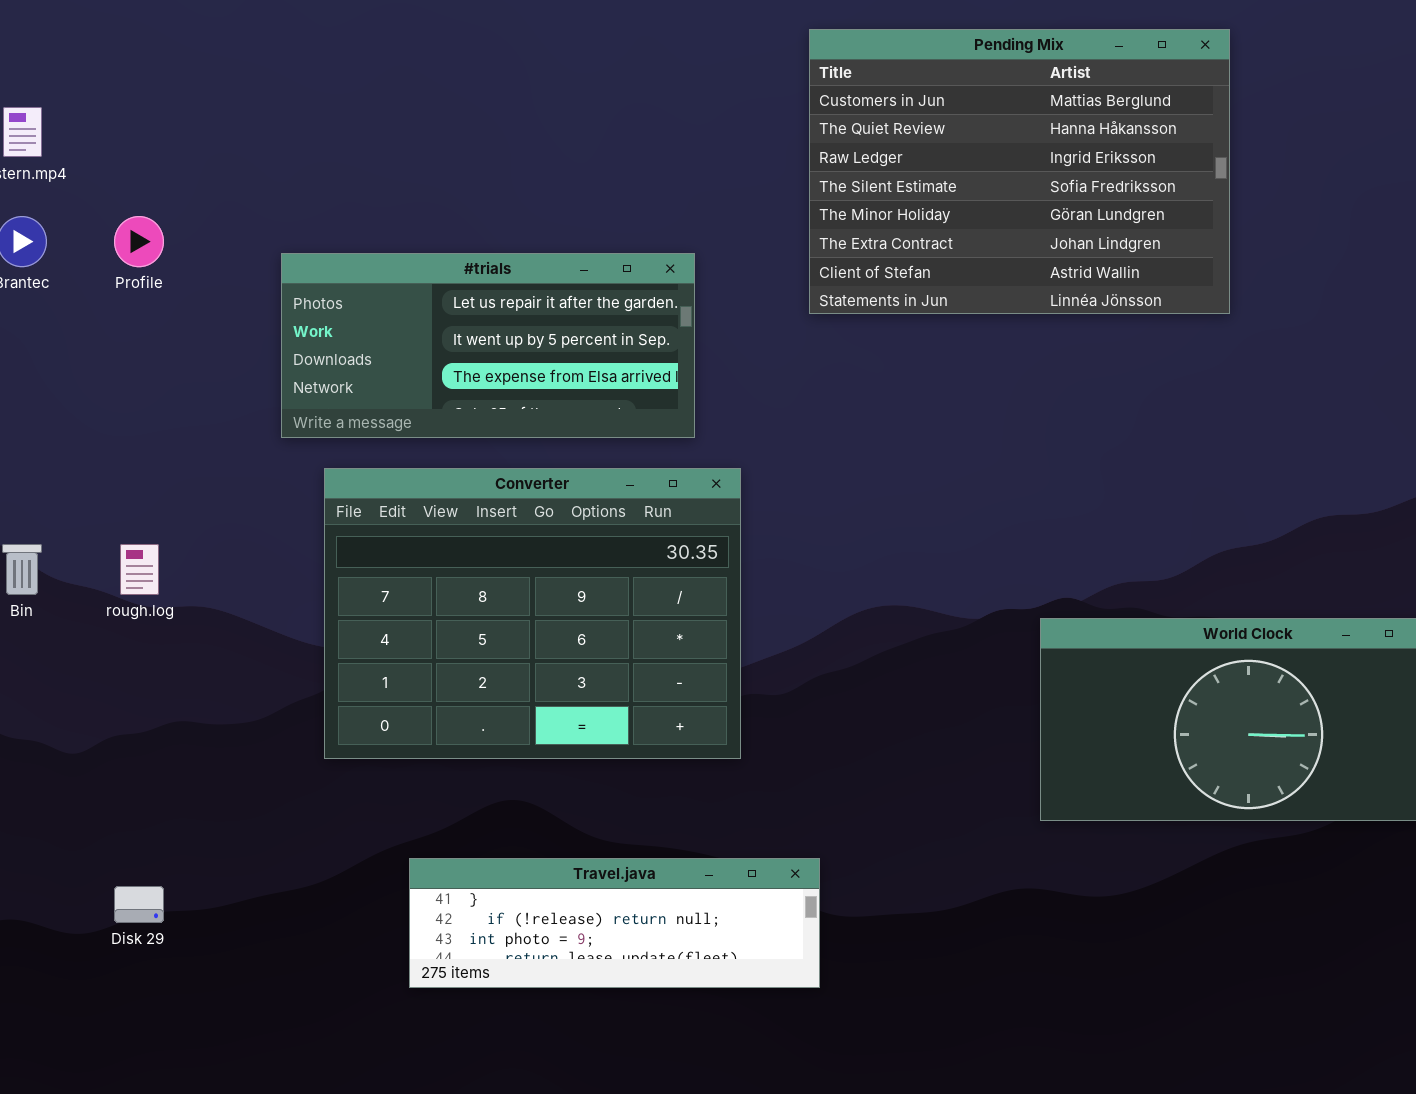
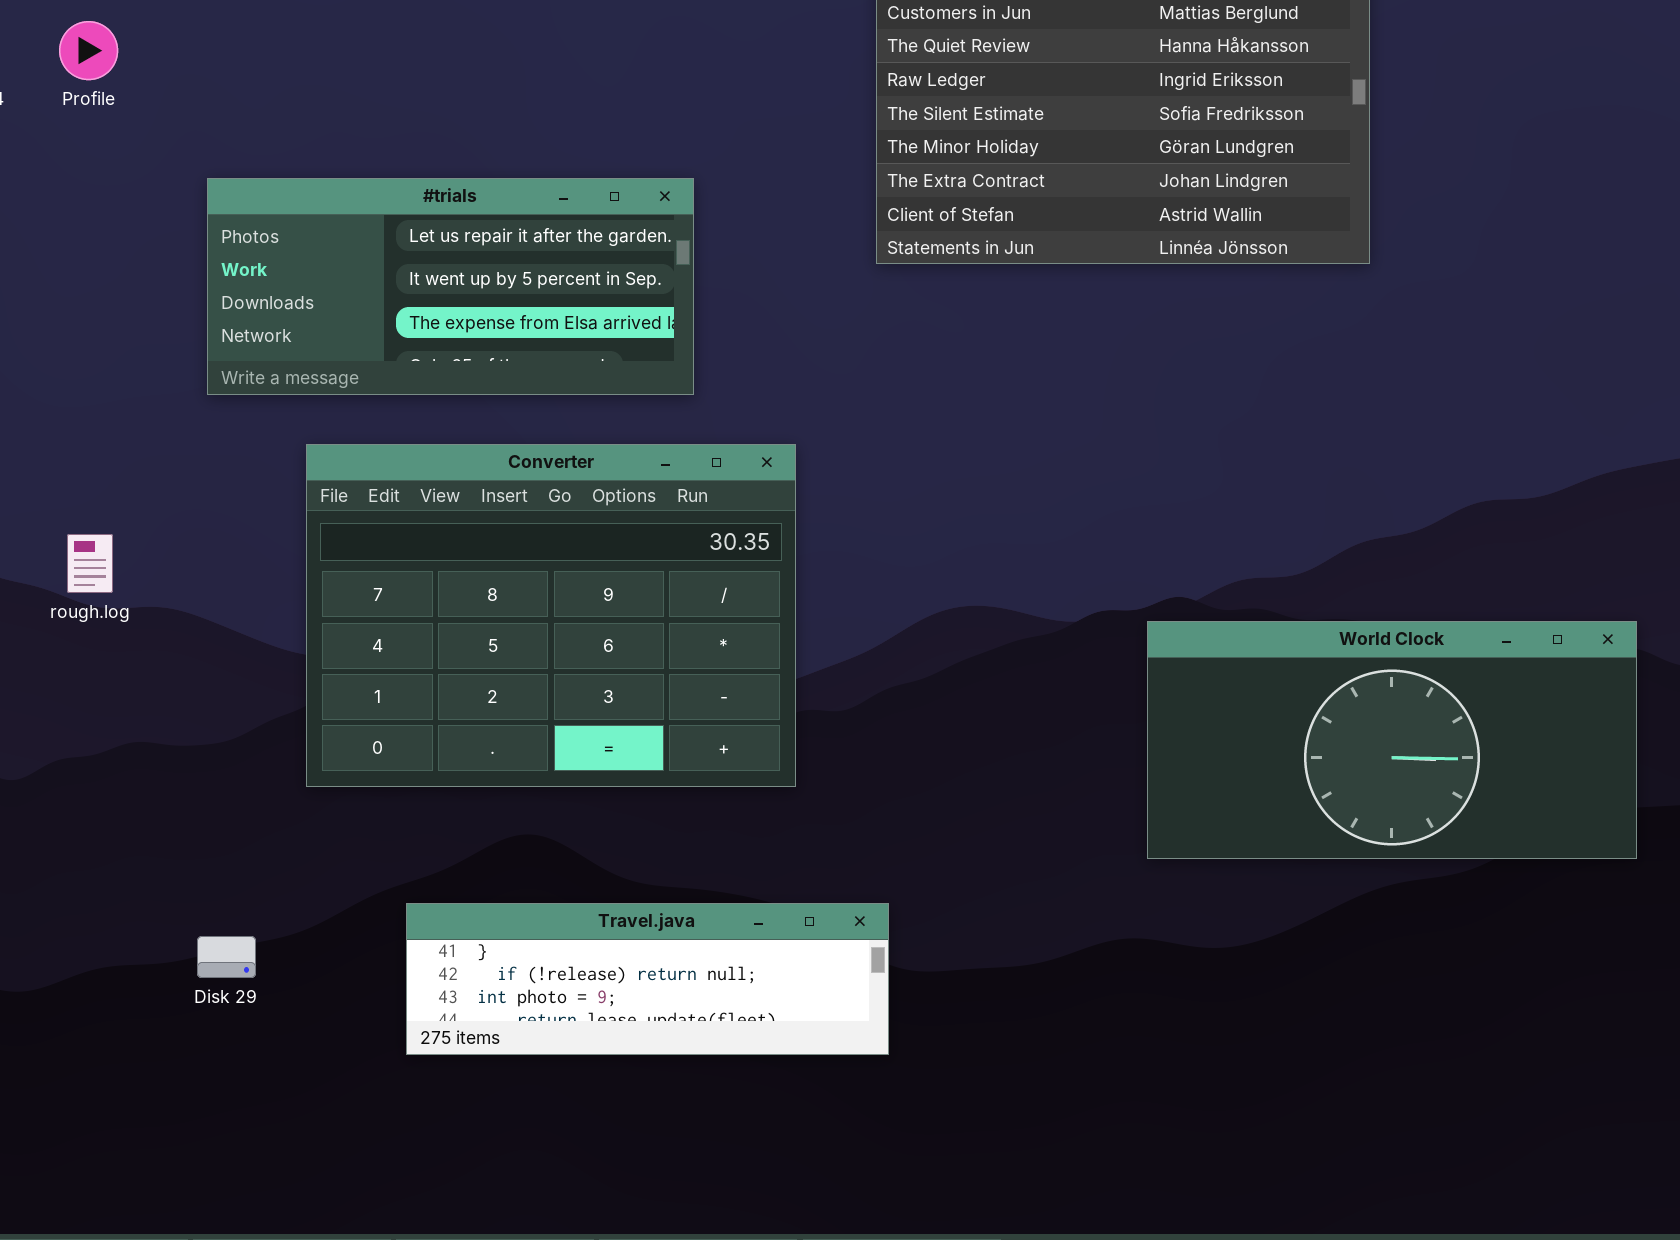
Profile: [114,216,164,267] -> [59,21,118,80], moved
#trials: [281,253,695,438] -> [207,178,694,395], moved
Disk 29: [114,886,164,923] -> [197,936,256,978], moved

